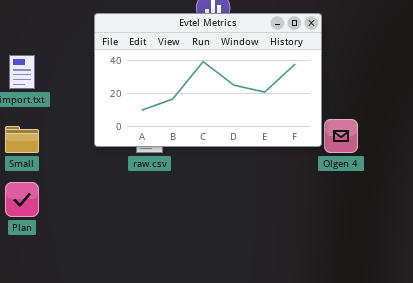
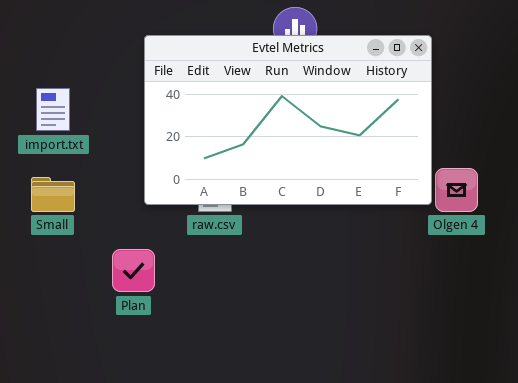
Plan: [5,182,39,217] -> [112,249,155,292], moved

